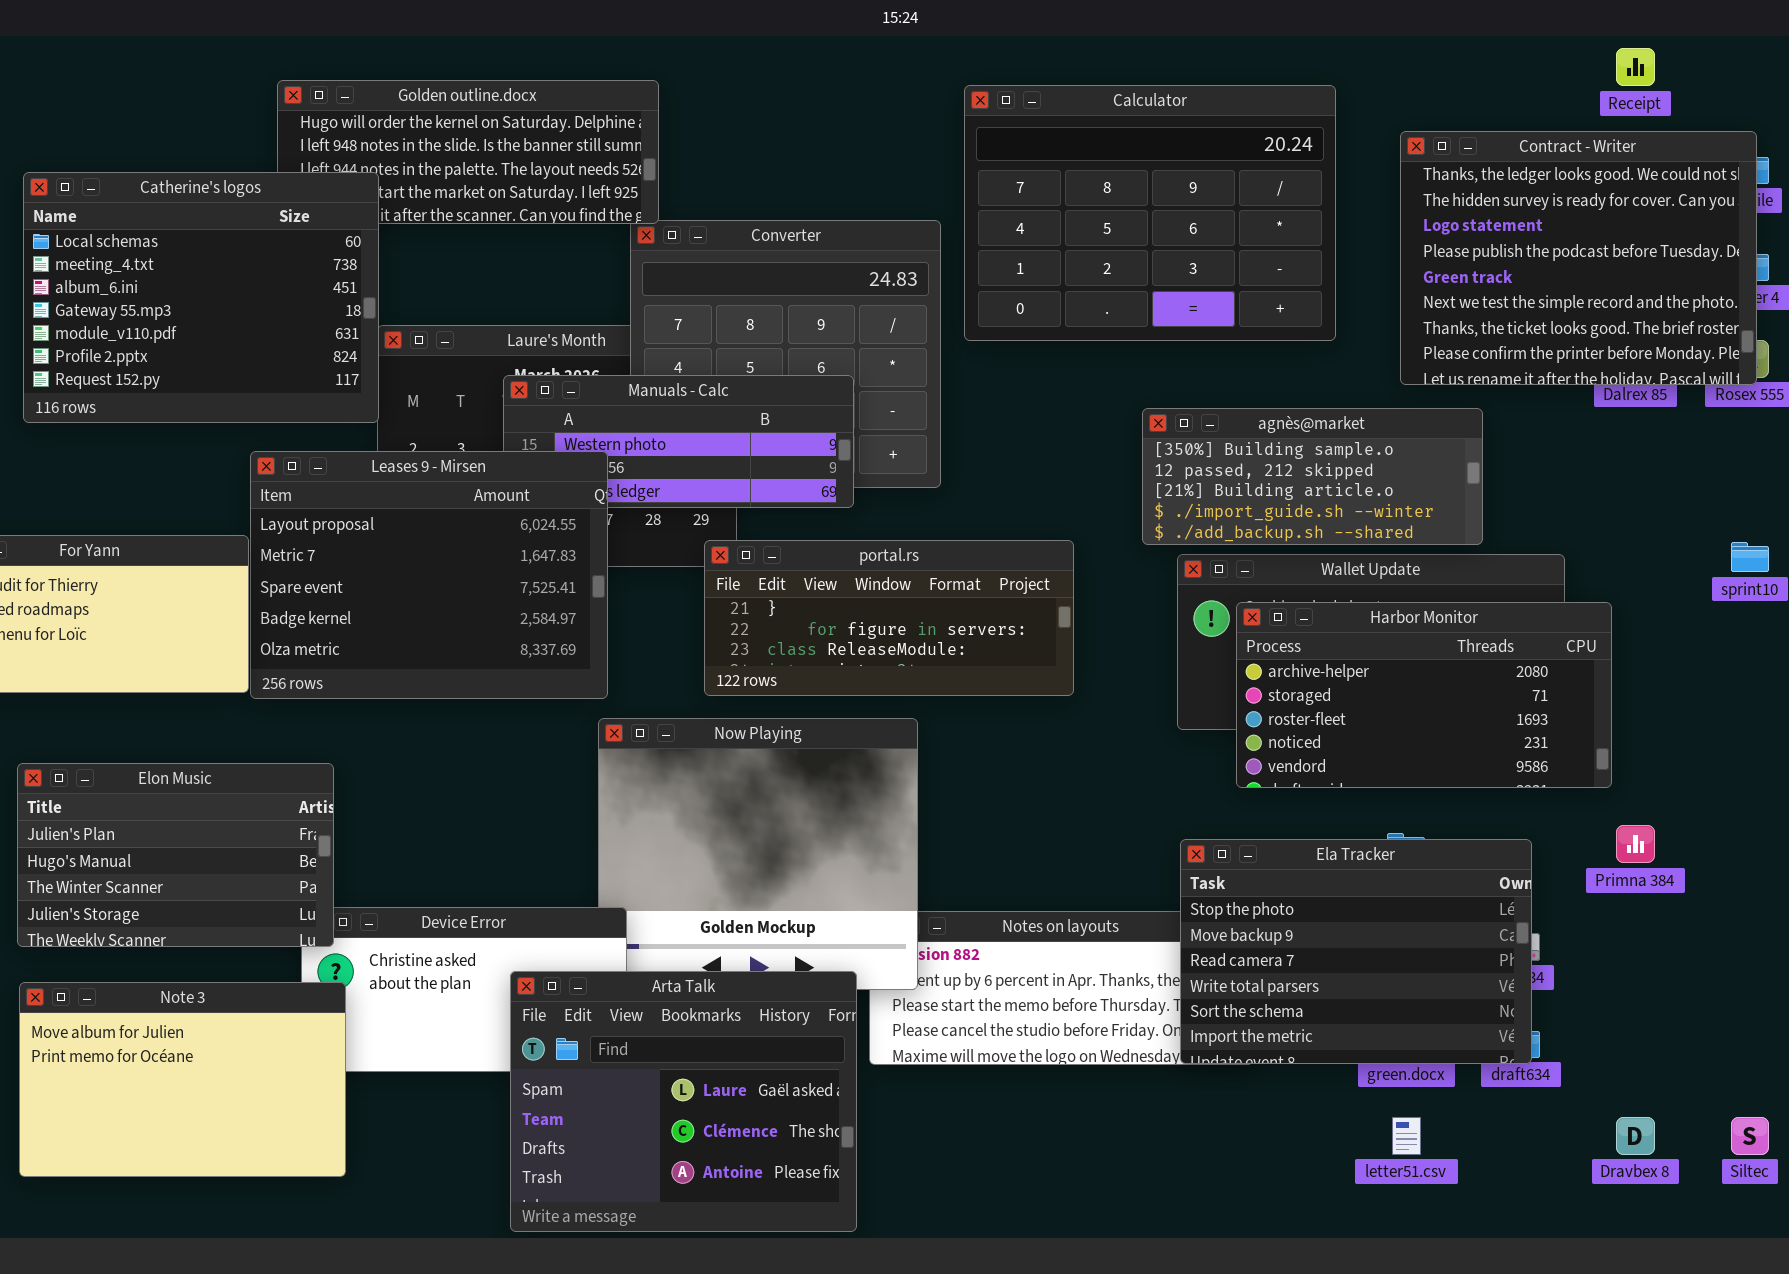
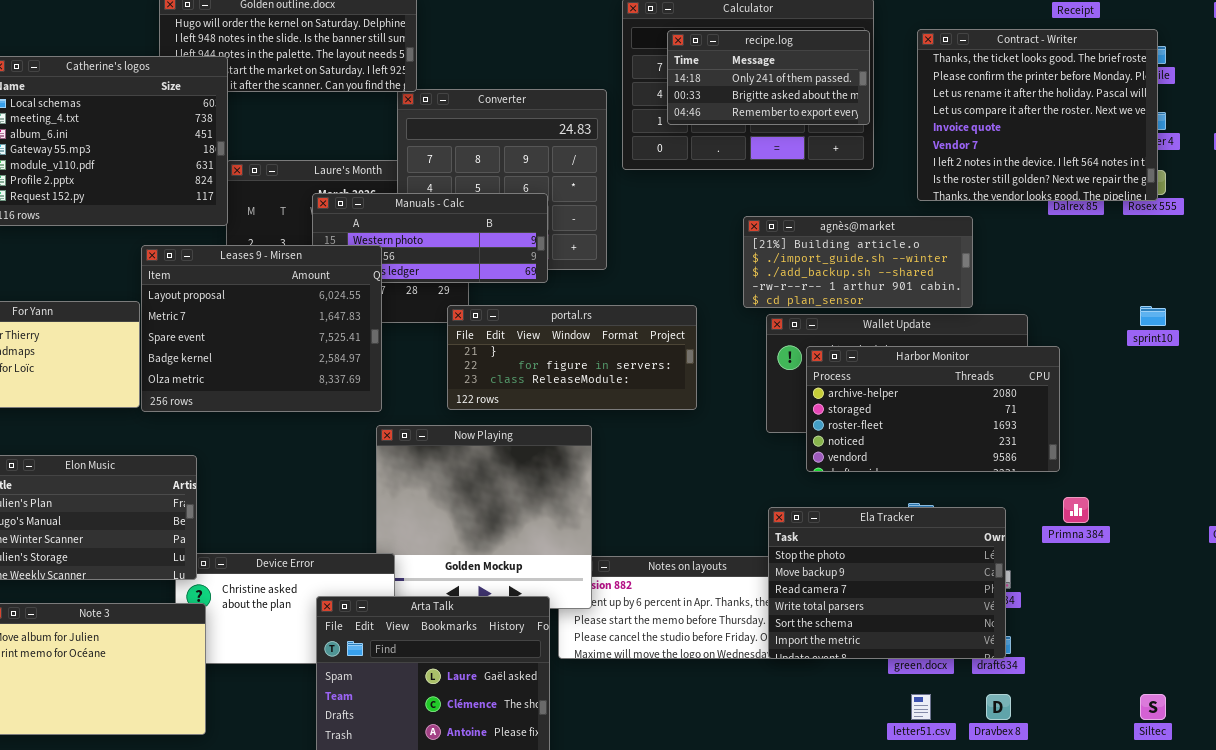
Contract - Writer: [1400,131,1757,385] -> [917,29,1158,201], scrolled down 6 rows
recipe.log: none -> [667,30,870,125], opened
agnès@market: [1142,408,1483,545] -> [743,216,973,308], scrolled down 2 rows
Dravbex 8: [1616,1117,1655,1155] -> [986,694,1011,720], moved

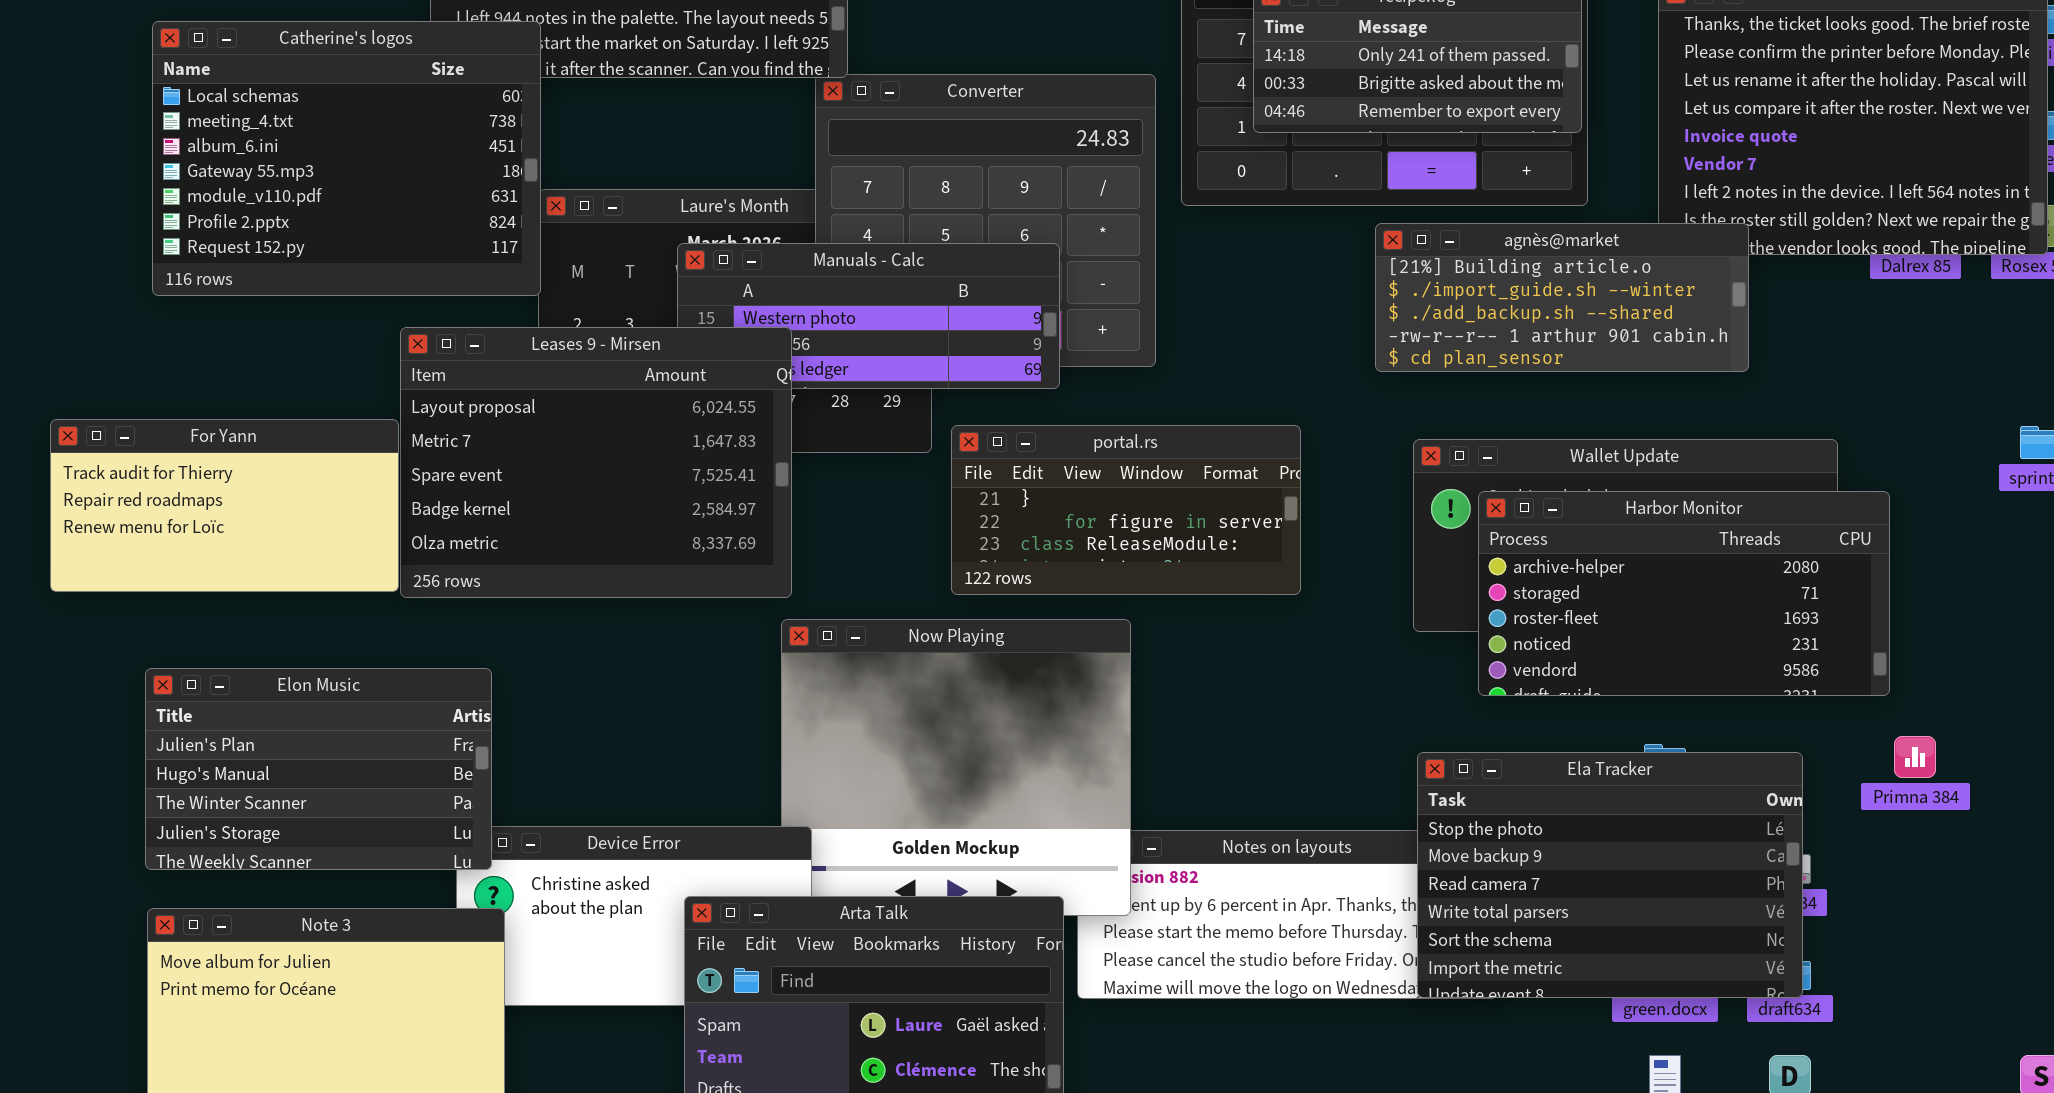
agnès@market: [743,216,973,308] -> [1375,223,1749,372], moved
portal.rs: [447,305,697,410] -> [951,425,1301,595], resized

